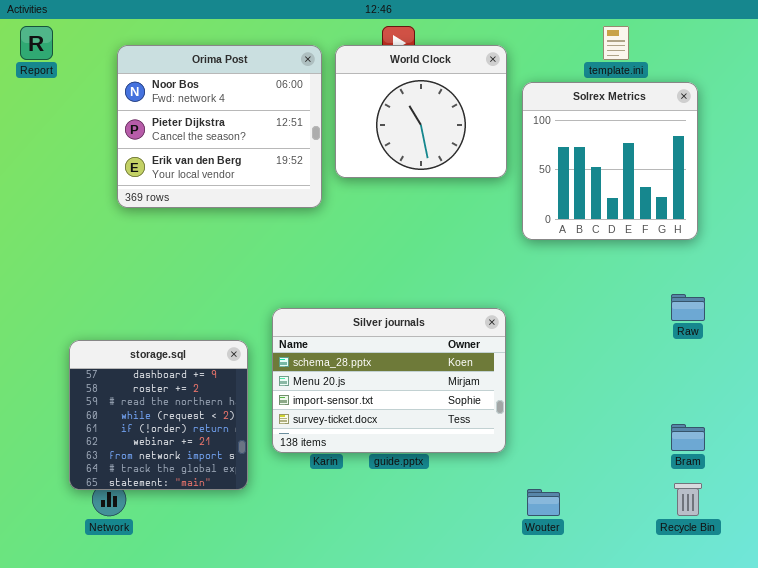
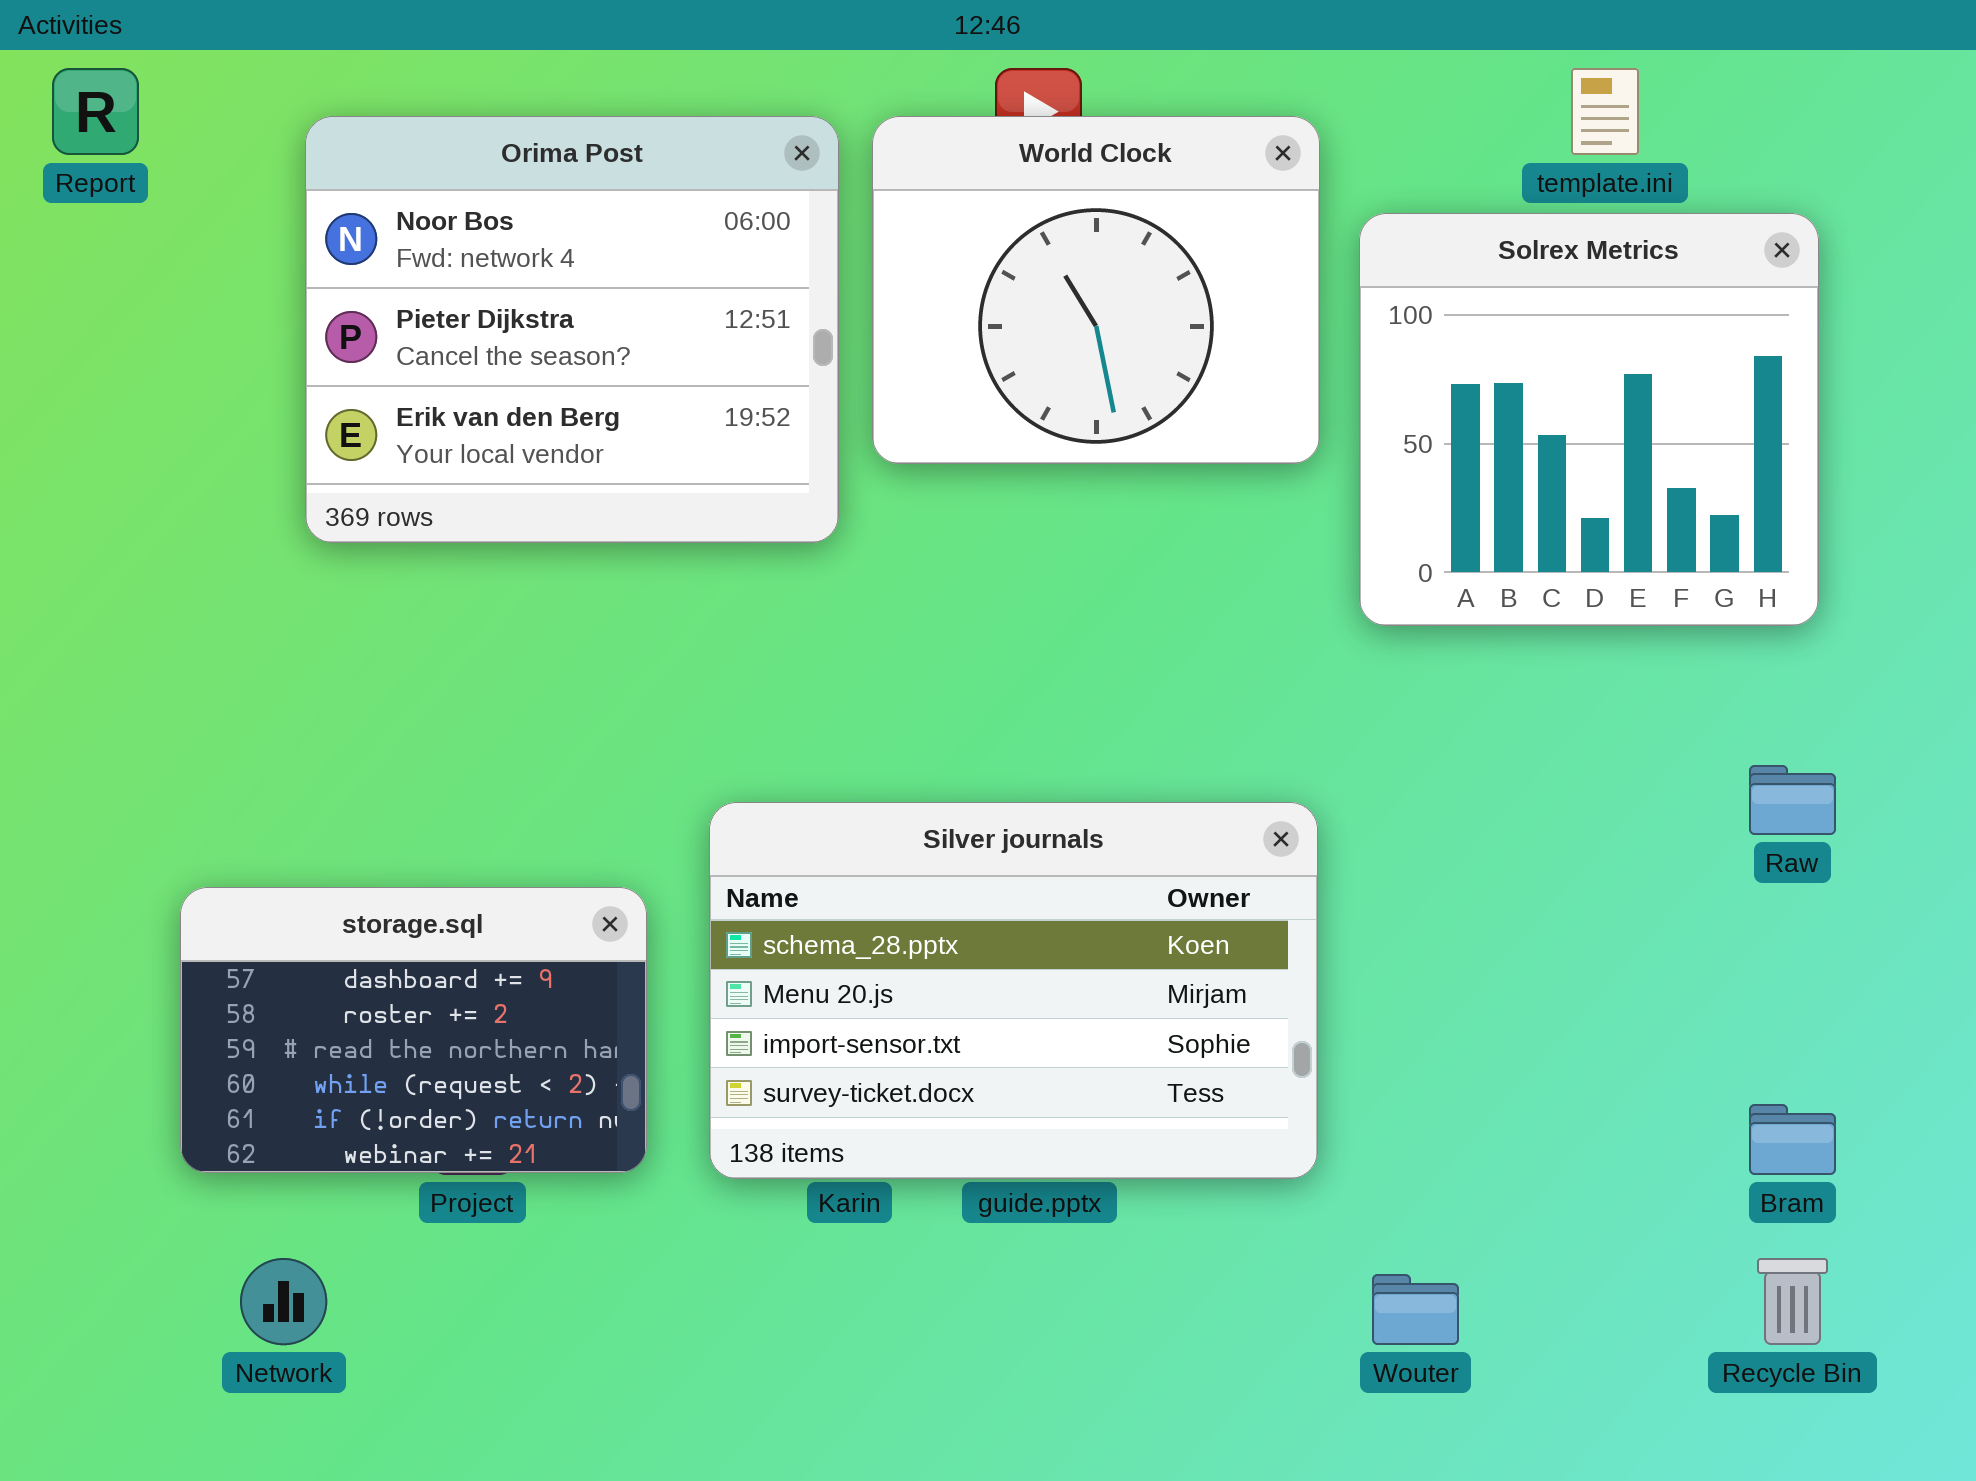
storage.sql: [69,340,248,490] -> [180,887,647,1173], resized

